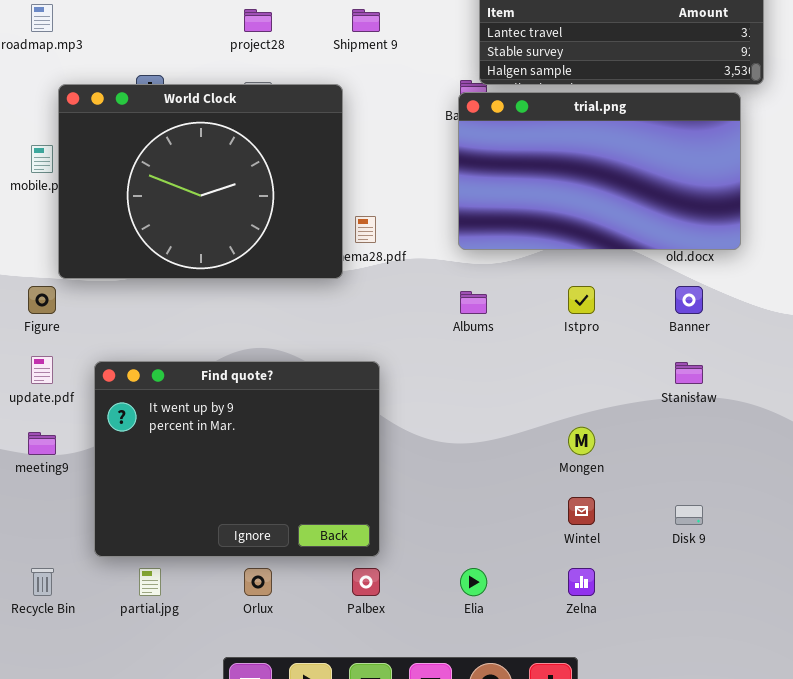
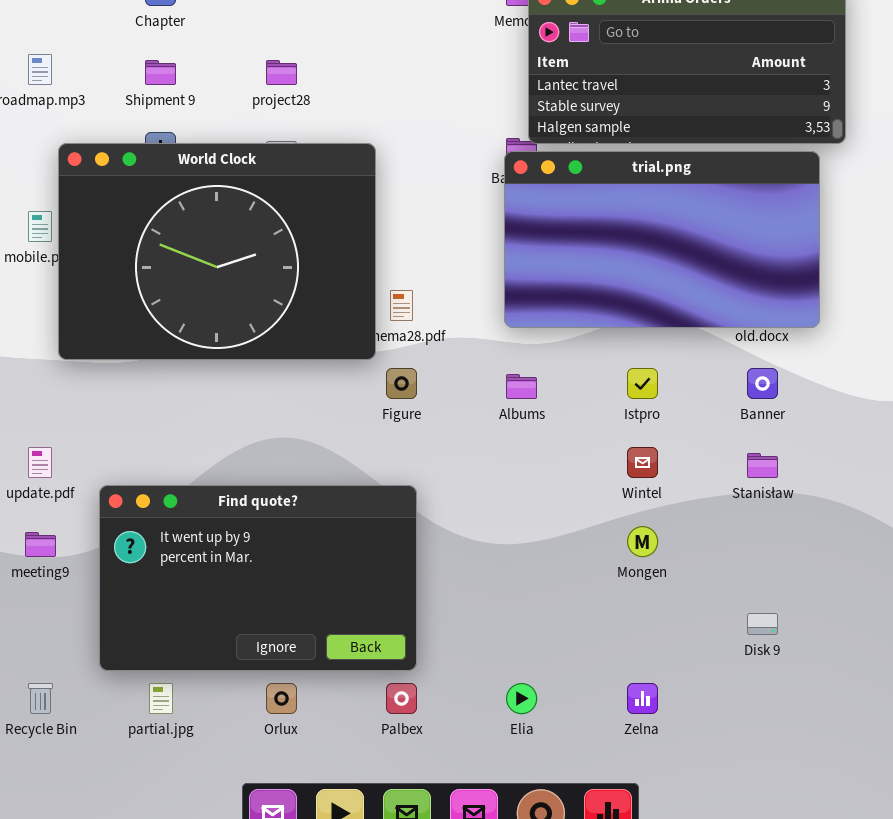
Shipment 9: [352,9,380,32] -> [145,60,176,85], moved
Figure: [28,286,56,314] -> [386,368,417,399], moved
Find quote?: [94,361,380,557] -> [99,485,417,671], resized
Wintel: [568,497,595,525] -> [627,447,658,478], moved

